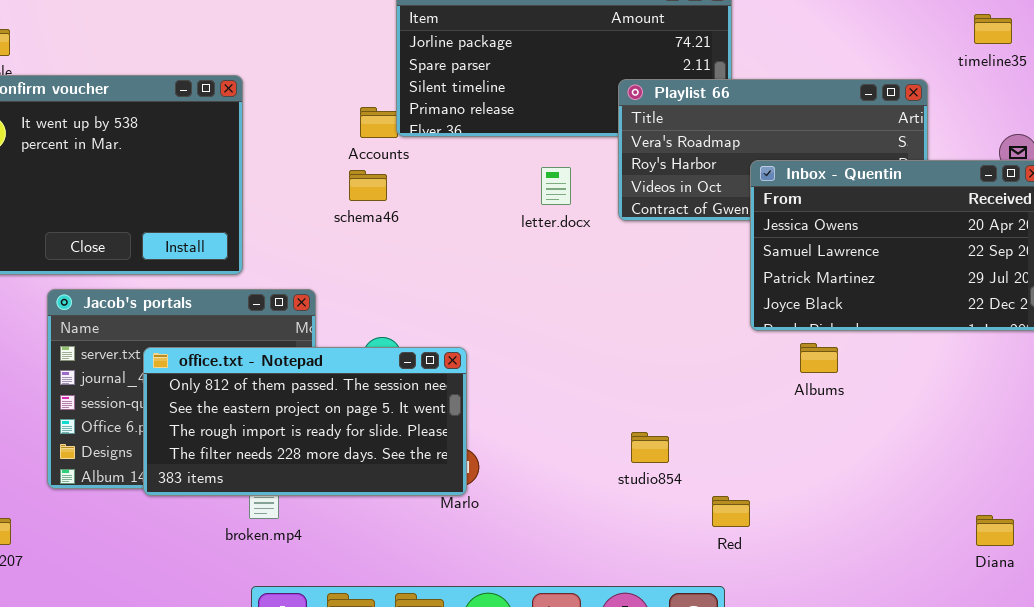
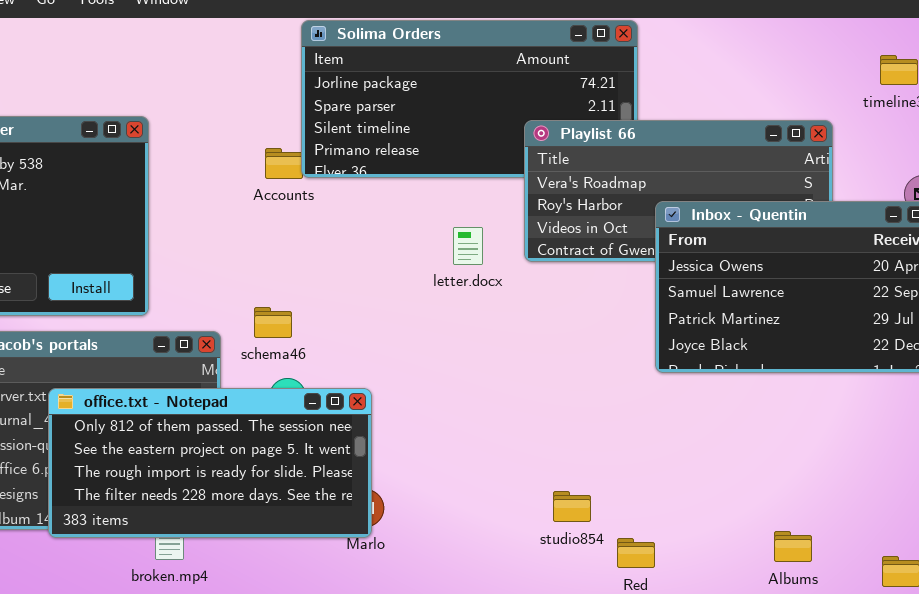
letter.docx: [541,167,571,205] -> [453,227,483,265], moved
schema46: [349,170,387,201] -> [254,307,292,338], moved
Albums: [800,343,838,373] -> [774,531,812,562], moved
studio854: [631,432,669,463] -> [553,491,591,522], moved

